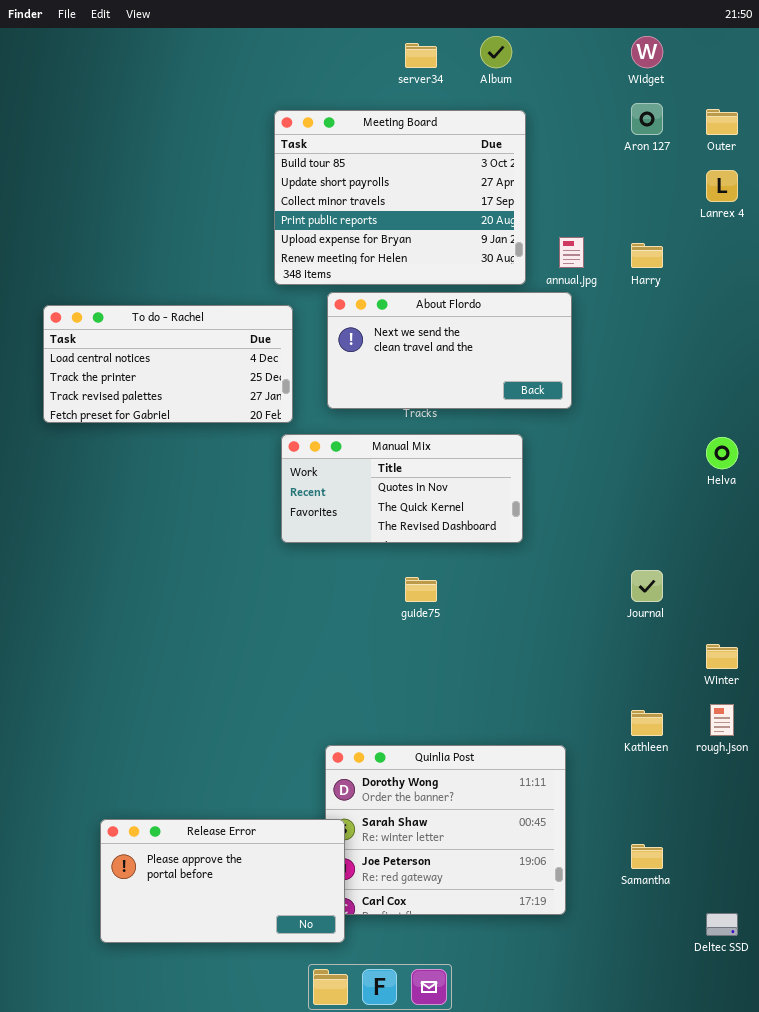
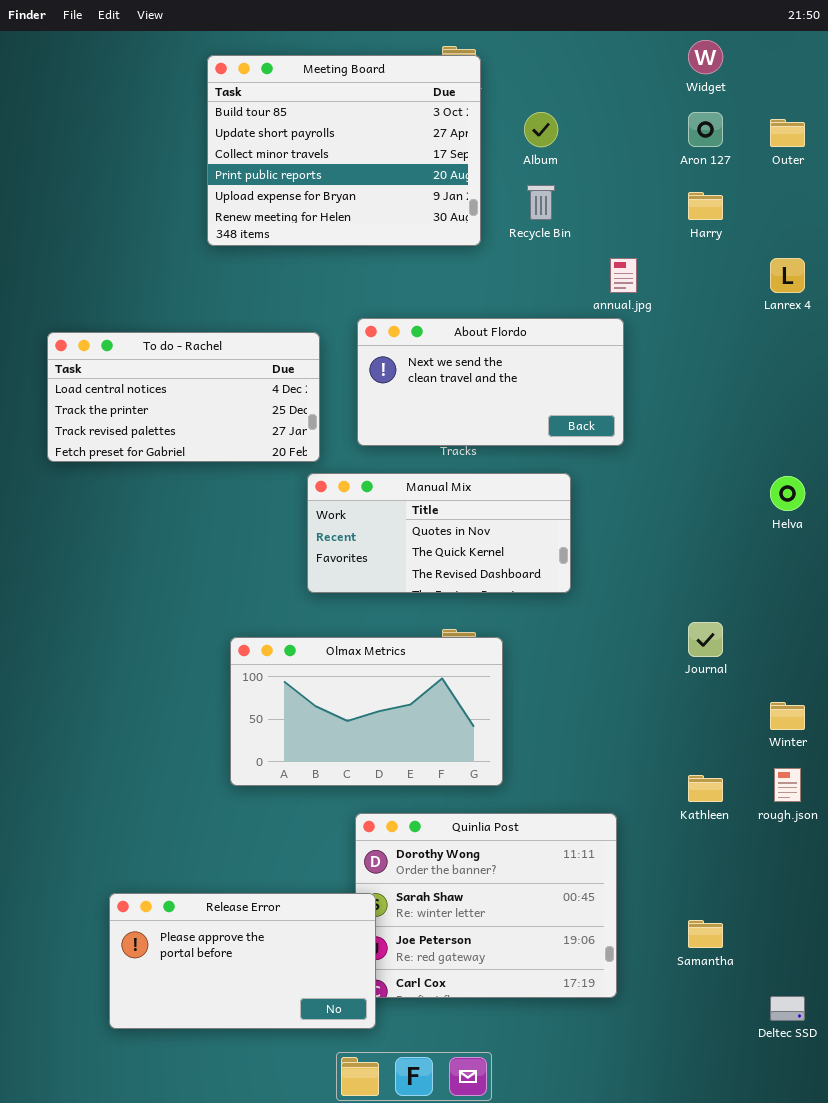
Album: [480,36,512,68] -> [524,112,558,147], moved
Meeting Board: [274,110,526,285] -> [207,55,481,246], moved
Lanrex 4: [706,170,738,202] -> [770,258,805,293], moved
Harry: [631,243,663,268] -> [688,192,723,220], moved
Olmax Metrics: none -> [230,637,503,786], opened

